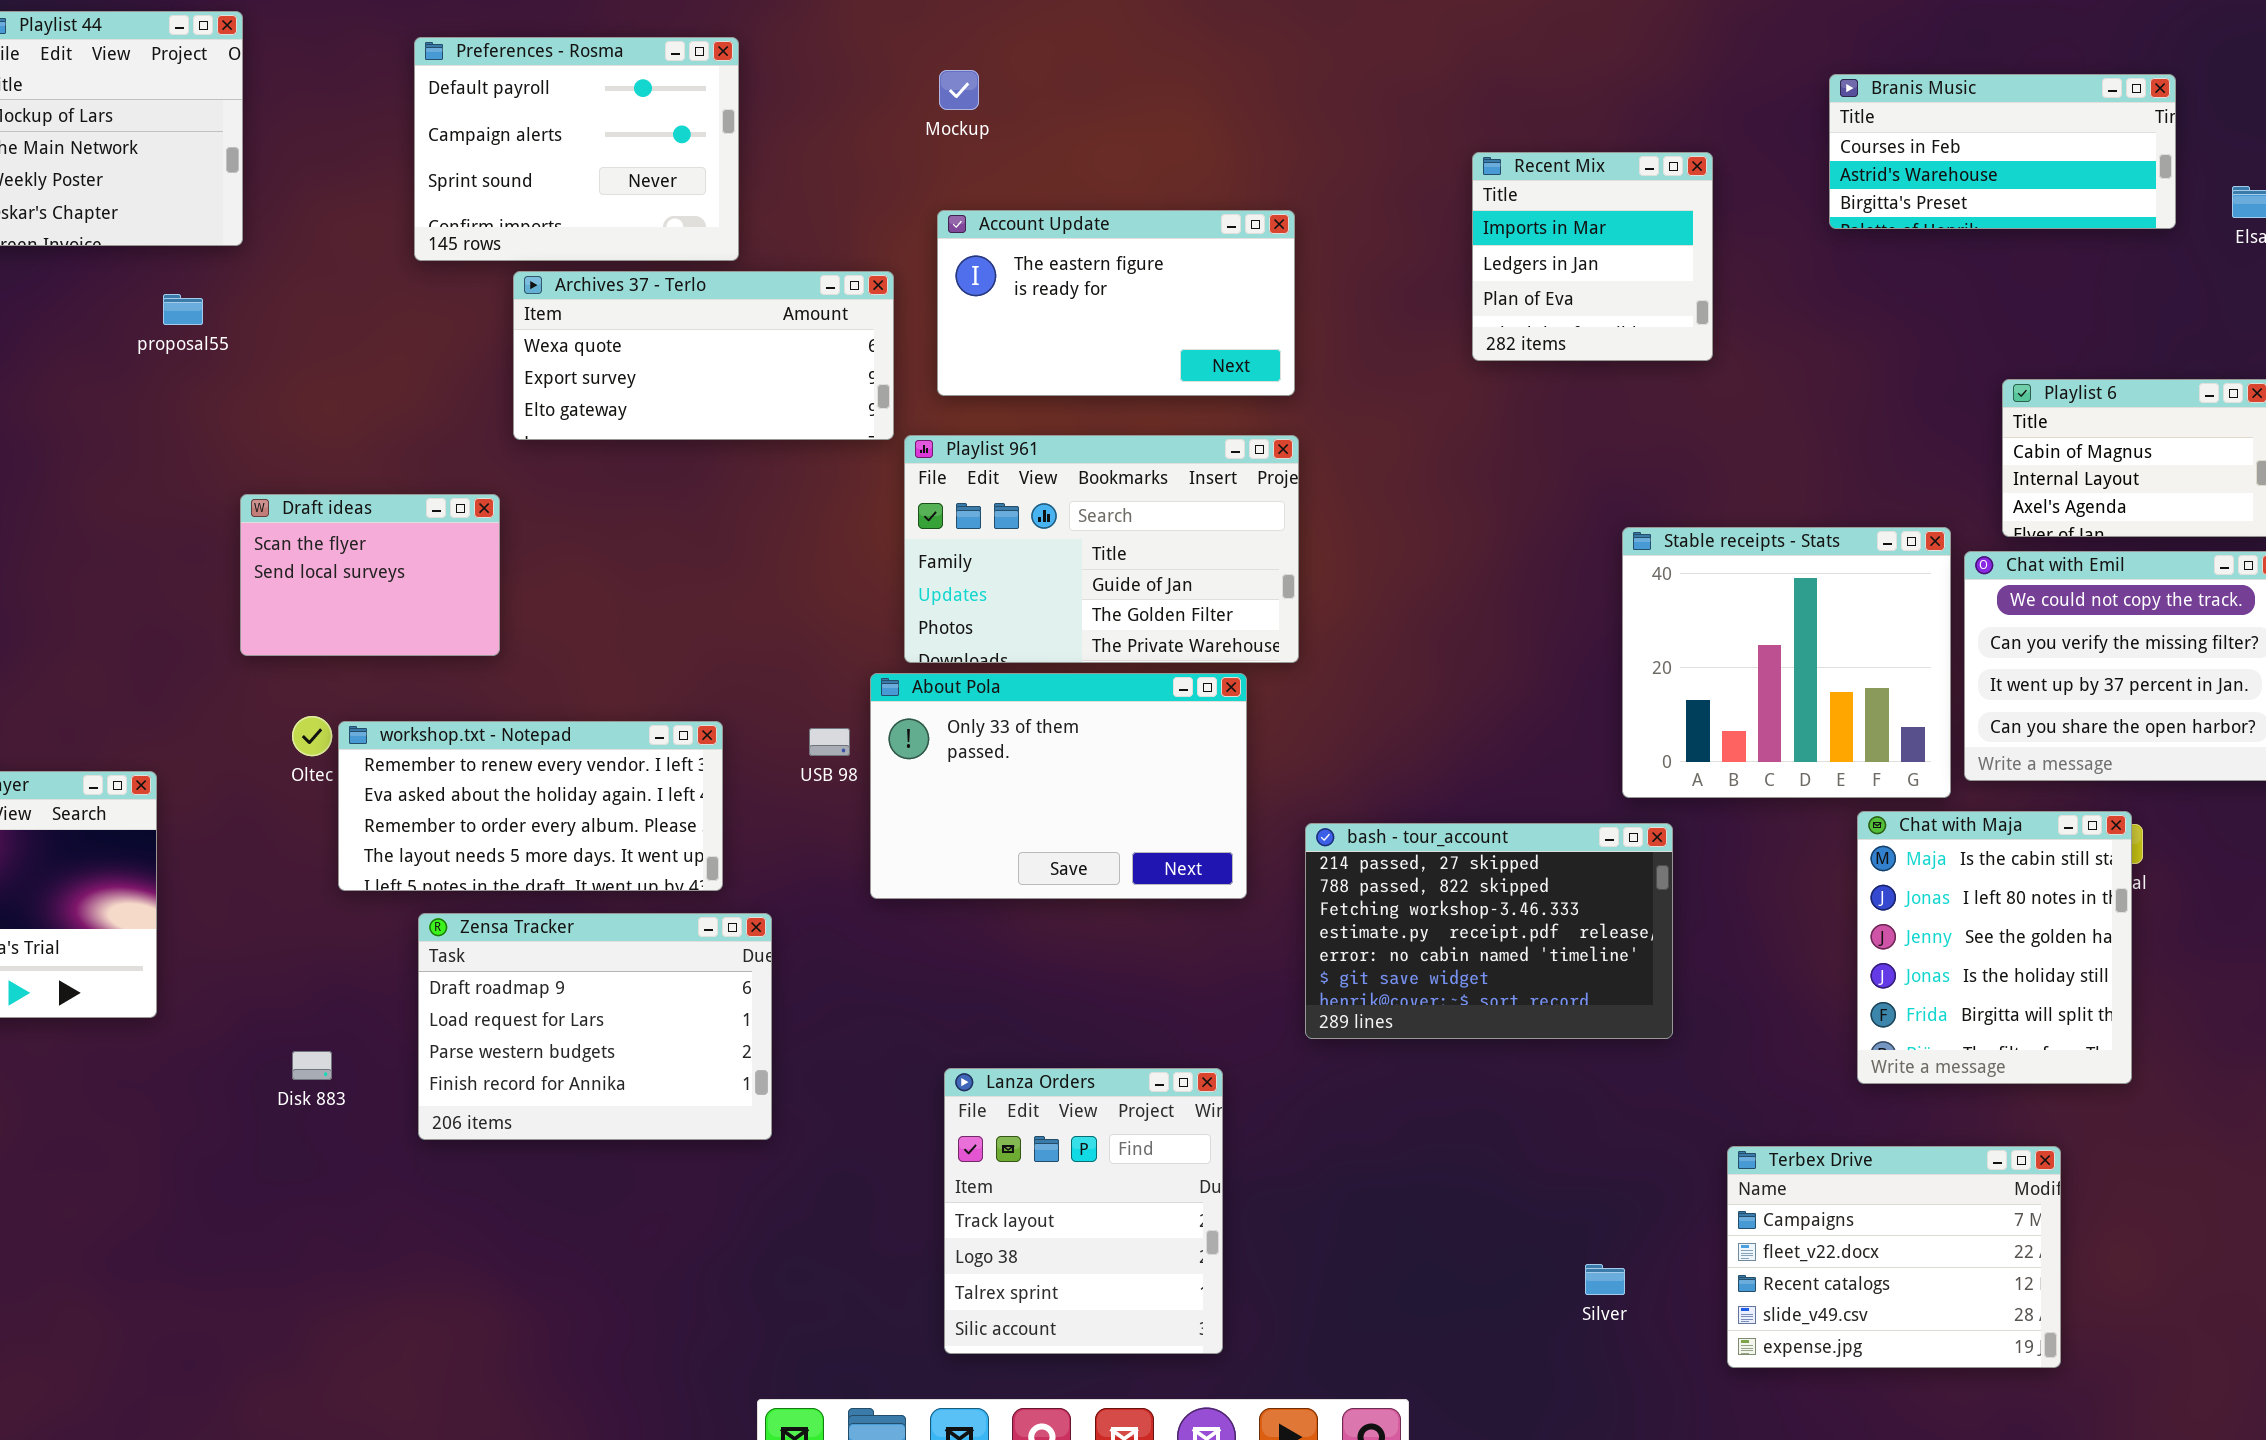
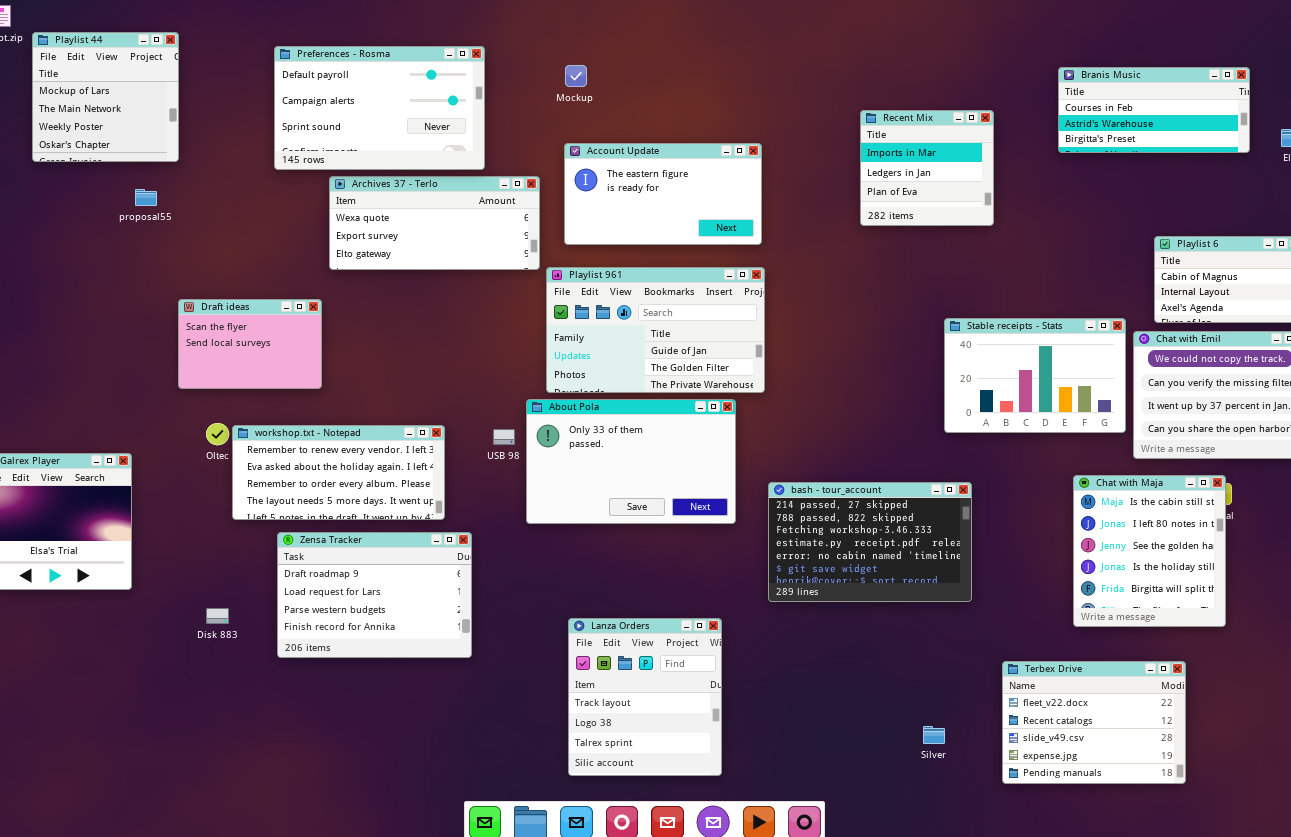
Preferences - Rosma: [414,37,739,261] -> [274,46,485,170], resized
Stable receipts - Stats: [1622,527,1951,798] -> [944,318,1126,433], resized
Terbex Drive: [1727,1146,2061,1368] -> [1002,661,1186,784], scrolled down 1 row

